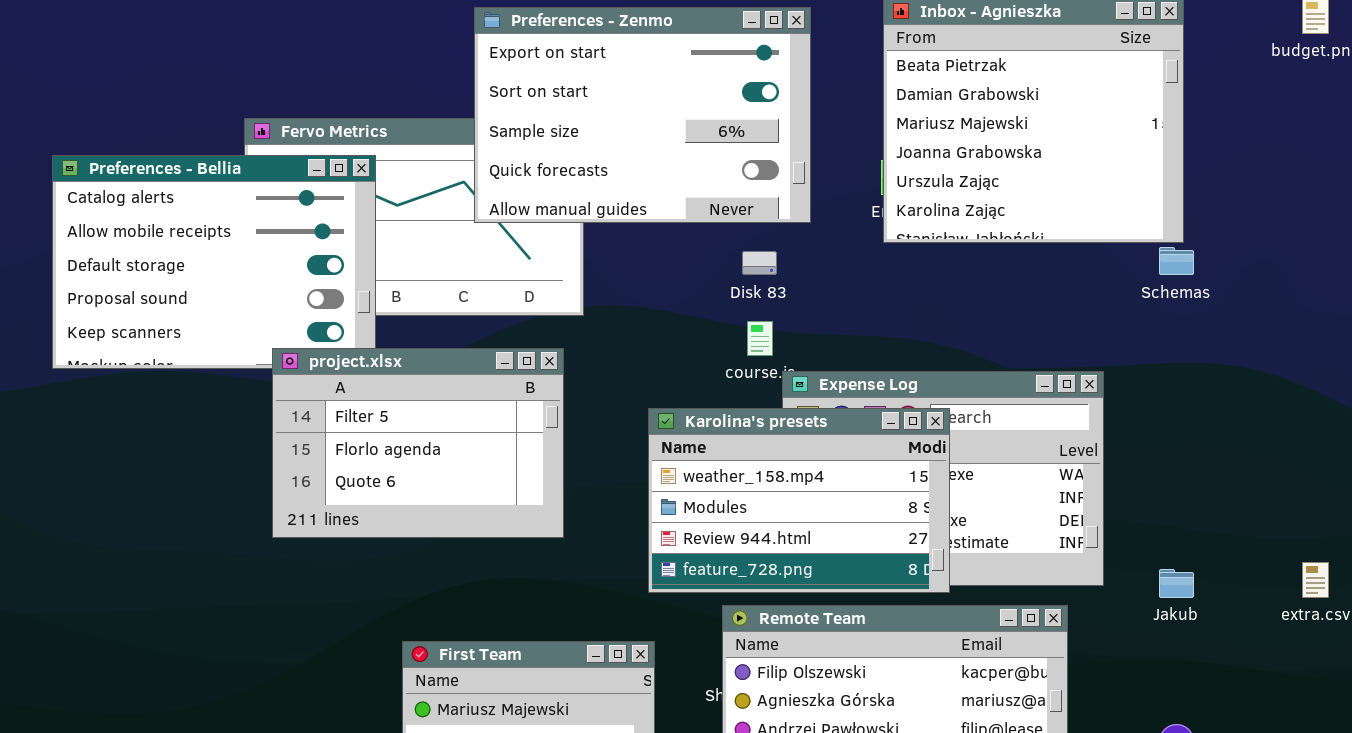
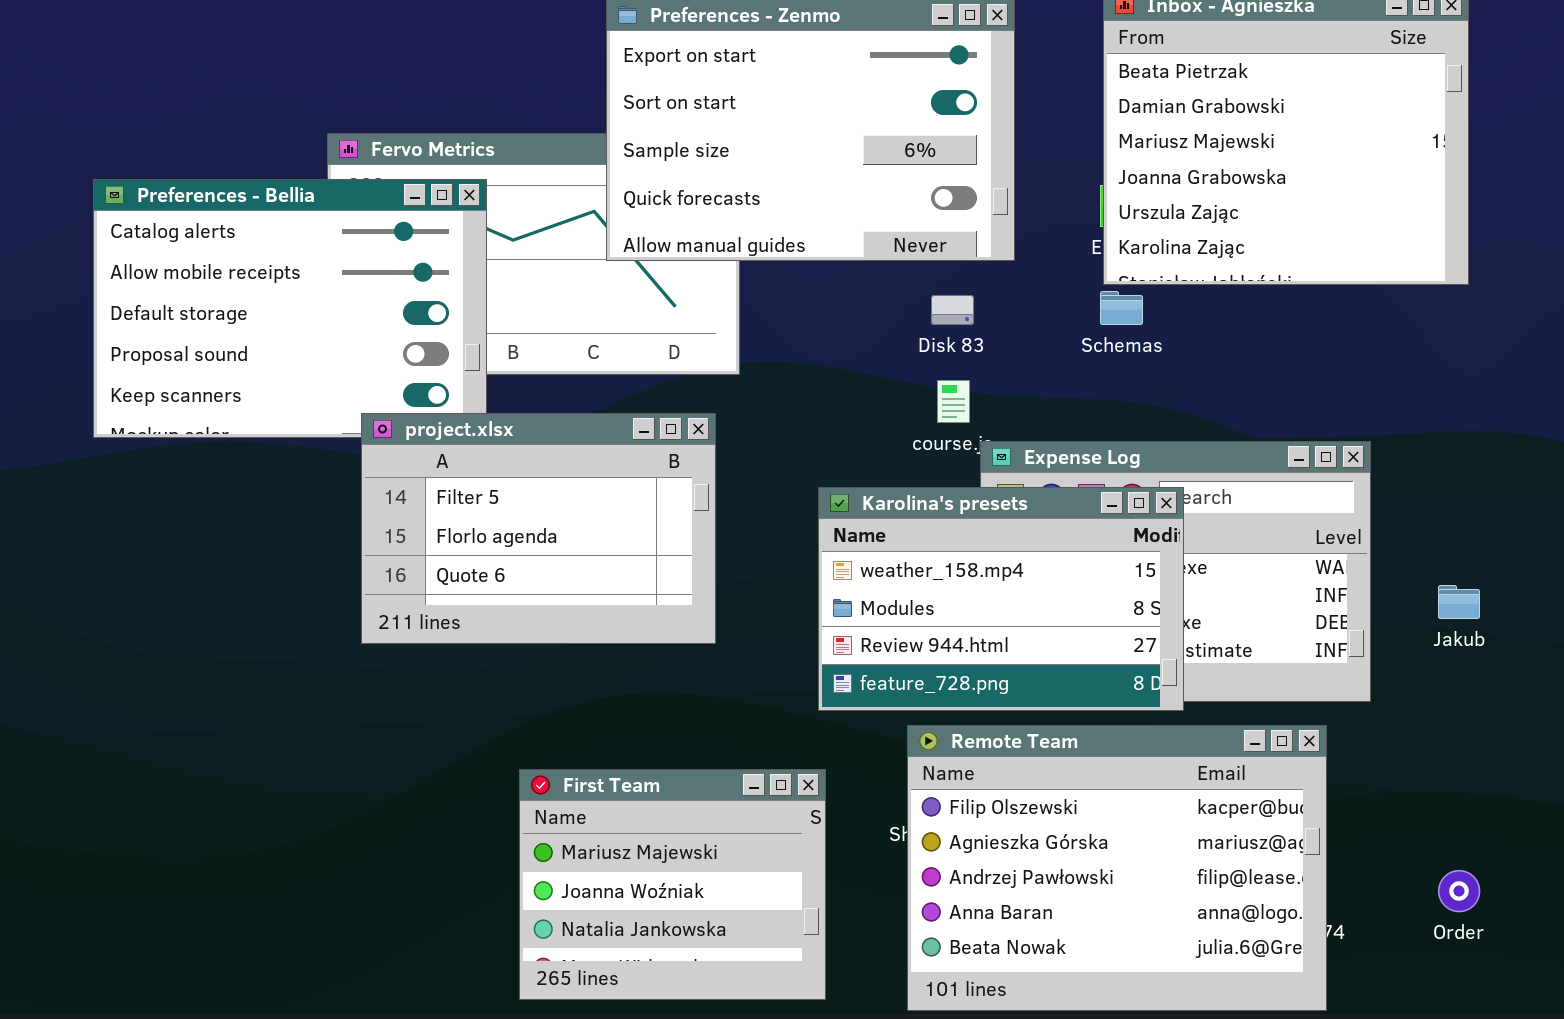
Schemas: [1159,247,1194,275] -> [1100,291,1143,325], moved
Jakub: [1159,569,1194,598] -> [1438,585,1480,619], moved

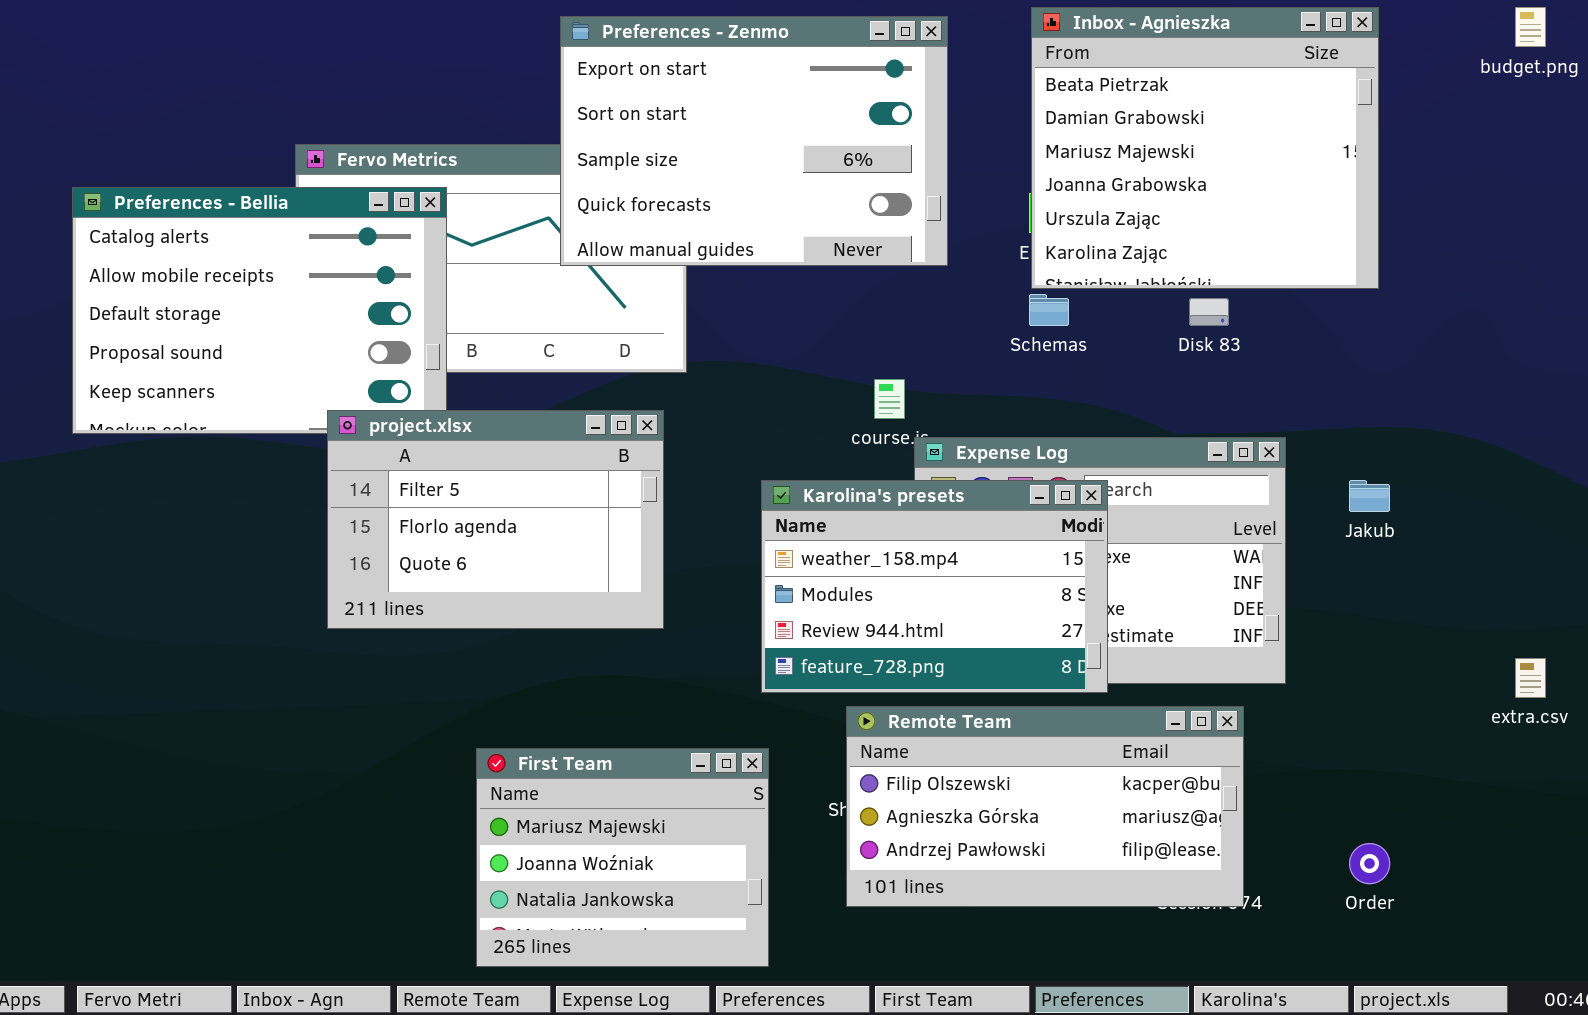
Disk 83: [931,295,974,325] -> [1189,298,1229,326], moved
Jakub: [1438,585,1480,619] -> [1349,480,1390,512], moved
Remote Team: [907,725,1327,1011] -> [846,706,1244,907], resized

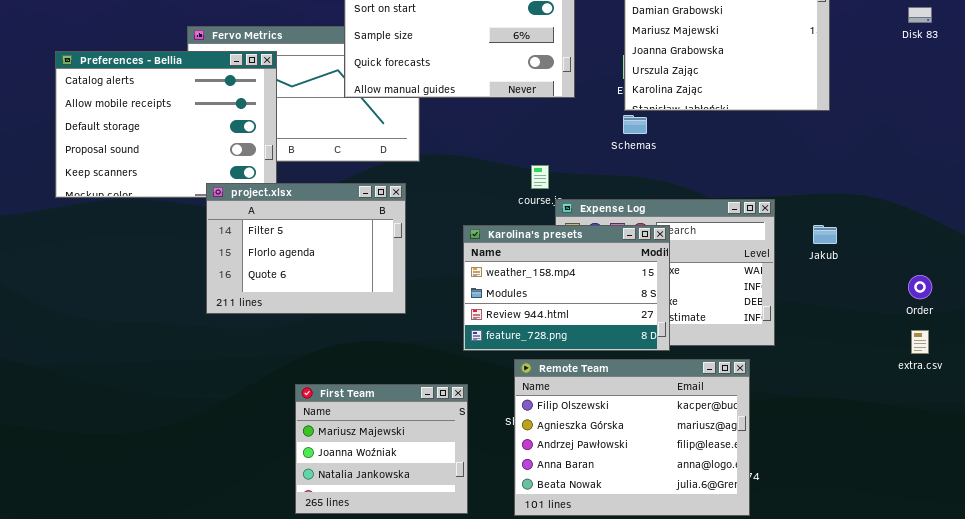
Disk 83: [1189,298,1229,326] -> [908,7,932,23], moved
Remote Team: [846,706,1244,907] -> [514,359,750,516], resized
Order: [1349,843,1390,884] -> [908,275,932,299], moved

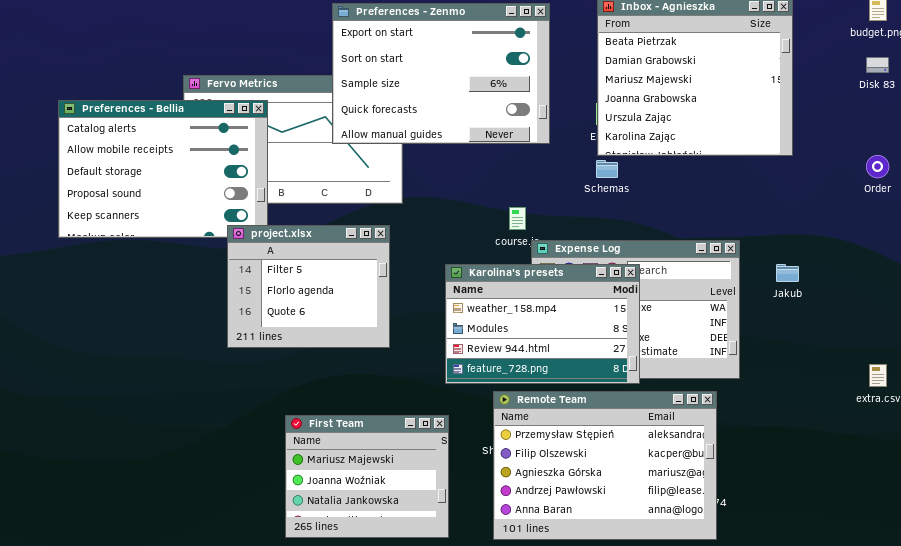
project.xlsx: [206,183,406,314] -> [227,225,390,348], resized
Order: [908,275,932,299] -> [866,155,889,178], moved
Remote Team: [514,359,750,516] -> [493,391,717,540], scrolled up 1 row

